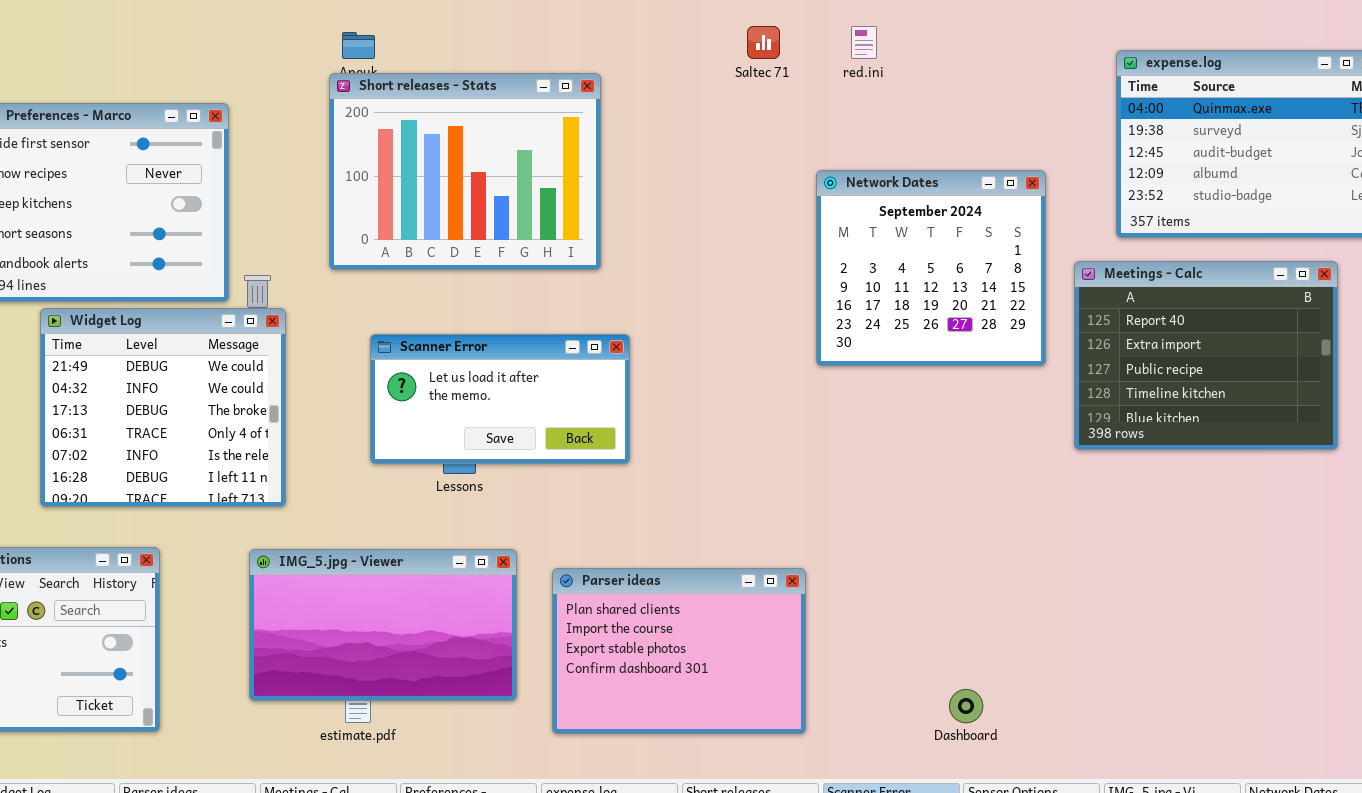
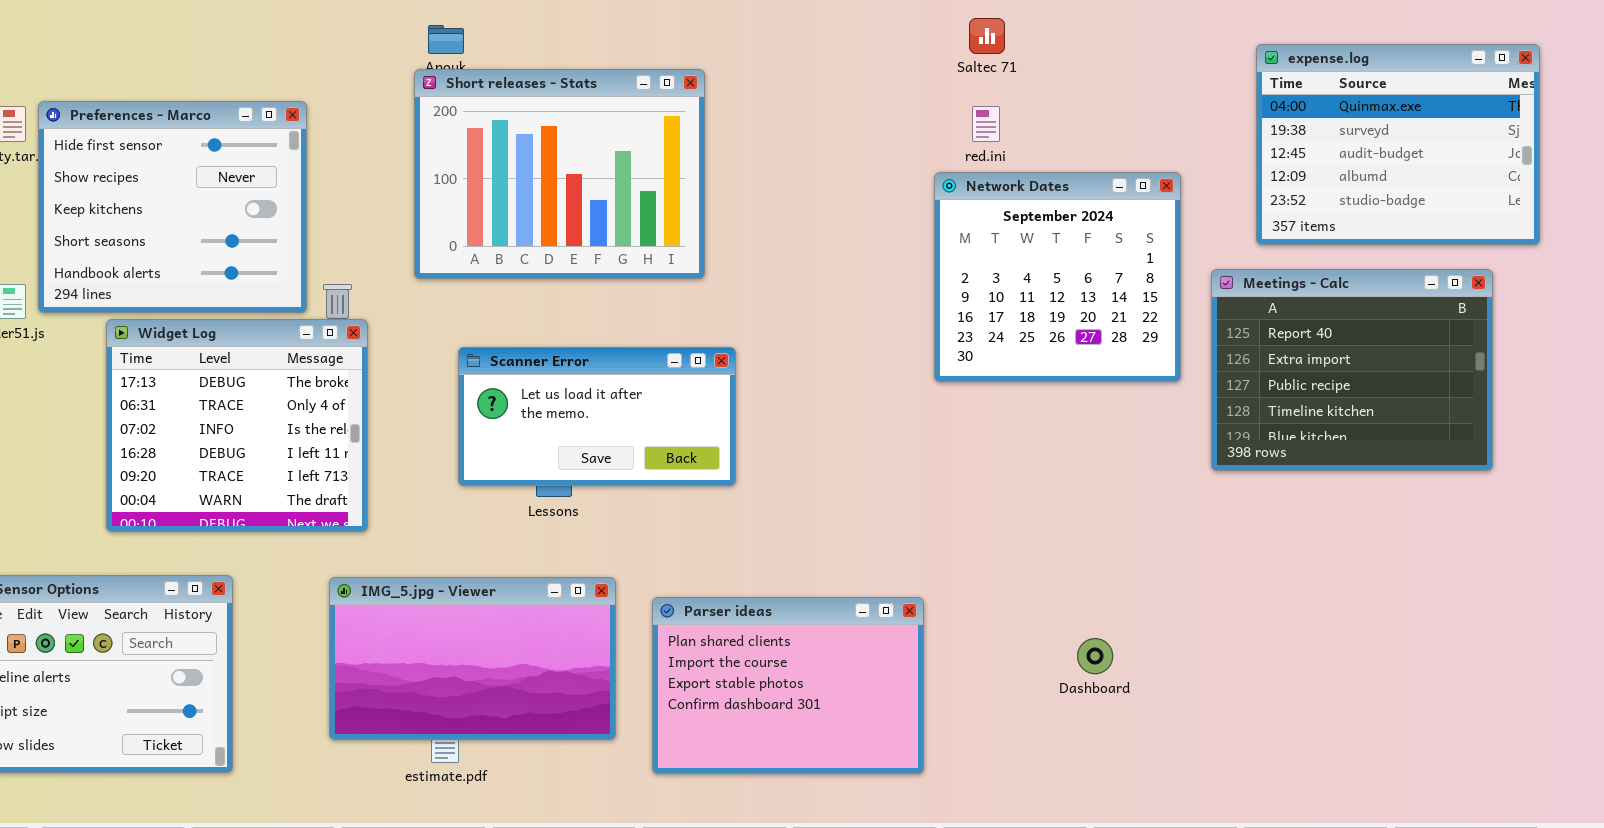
Saltec 71: [747,26,780,59] -> [969,18,1005,54], moved
red.ini: [851,26,877,59] -> [972,106,1000,142], moved
Widget Log: [40,308,286,507] -> [106,319,368,532], scrolled down 2 rows
Dashboard: [949,689,983,723] -> [1077,638,1113,674], moved

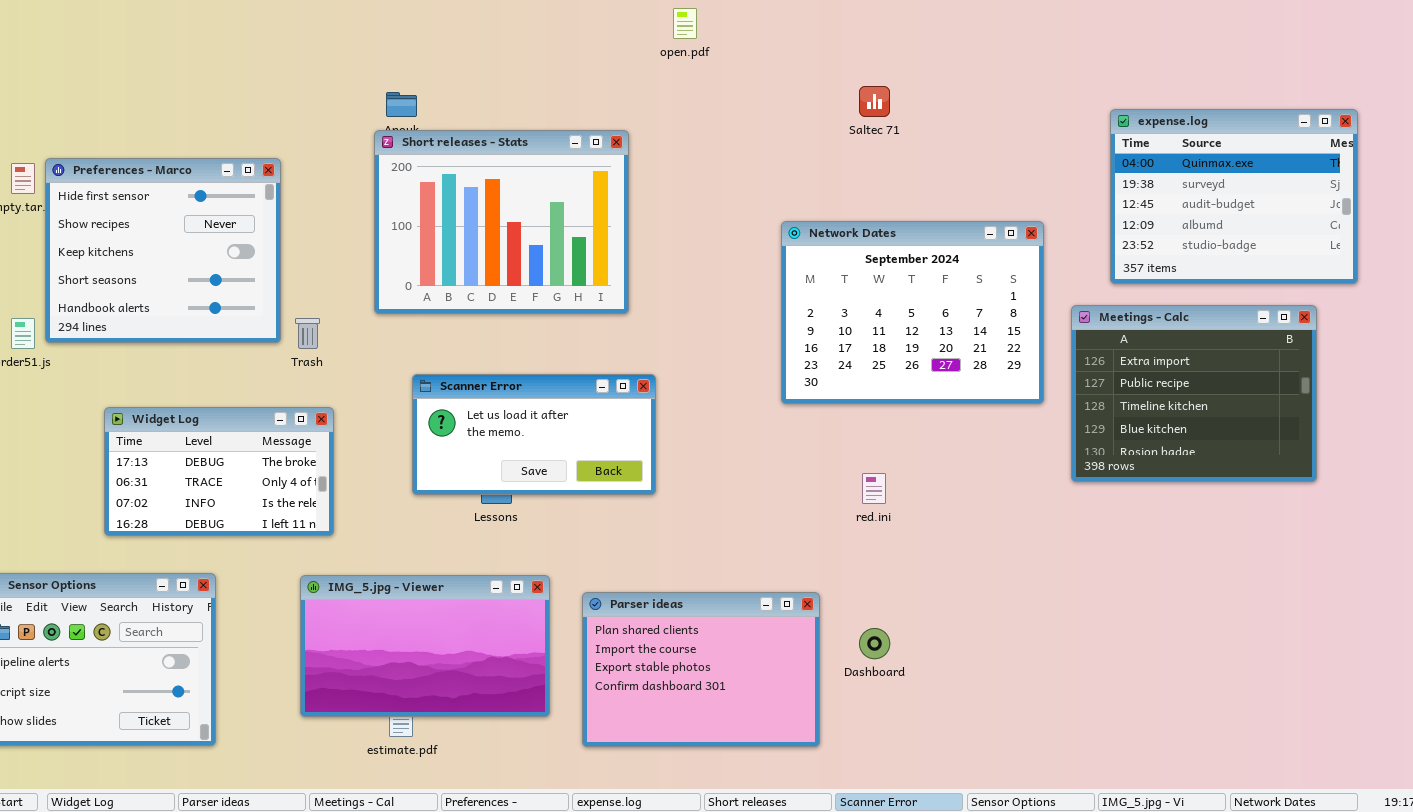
red.ini: [972,106,1000,142] -> [862,473,886,504], moved
Network Dates: [934,172,1181,382] -> [781,221,1044,404], resized
Meetings - Calc: [1211,269,1493,471] -> [1071,305,1317,482], scrolled down 1 row
Widget Log: [106,319,368,532] -> [104,407,334,536], resized
Dashboard: [1077,638,1113,674] -> [859,628,890,659], moved

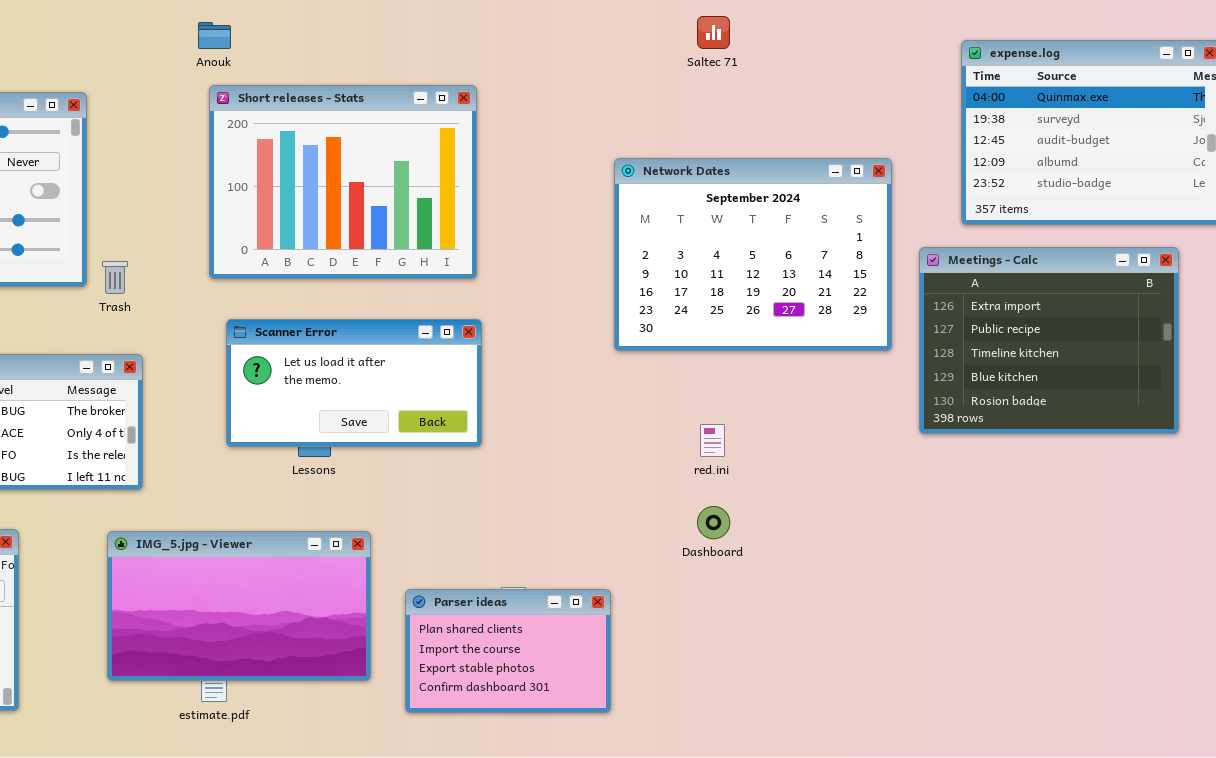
Short releases - Stats: [374,130,629,314] -> [209,85,477,279], moved
Parser ideas: [582,592,820,747] -> [405,589,611,713], resized
Dashboard: [859,628,890,659] -> [697,506,730,539], moved

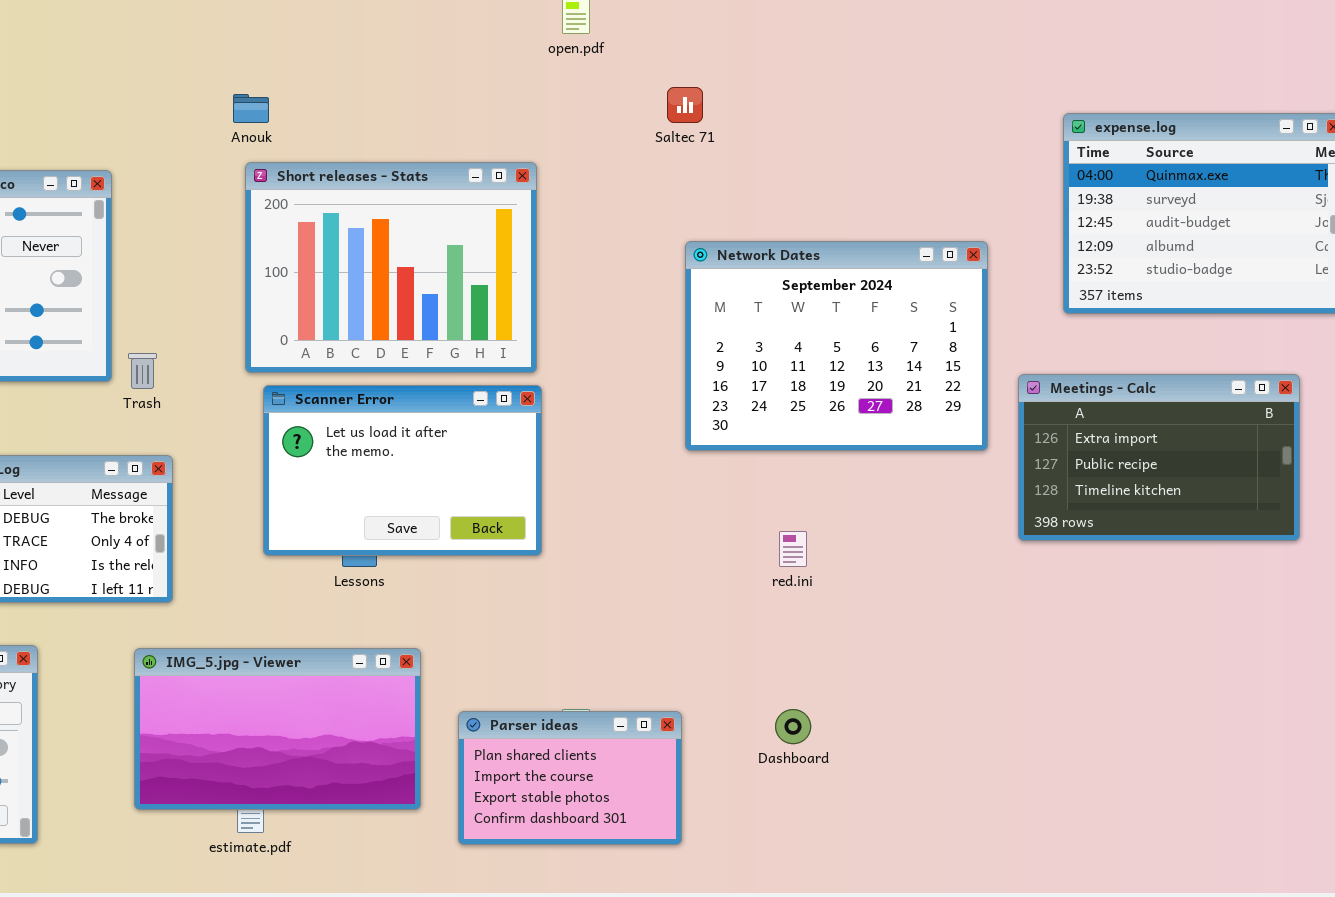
Saltec 71: [697,16,730,49] -> [667,87,703,123], moved
Meetings - Calc: [919,247,1179,434] -> [1018,374,1300,541], resized
Scanner Error: [226,319,482,447] -> [263,385,542,556], resized
Dashboard: [697,506,730,539] -> [775,709,811,744], moved

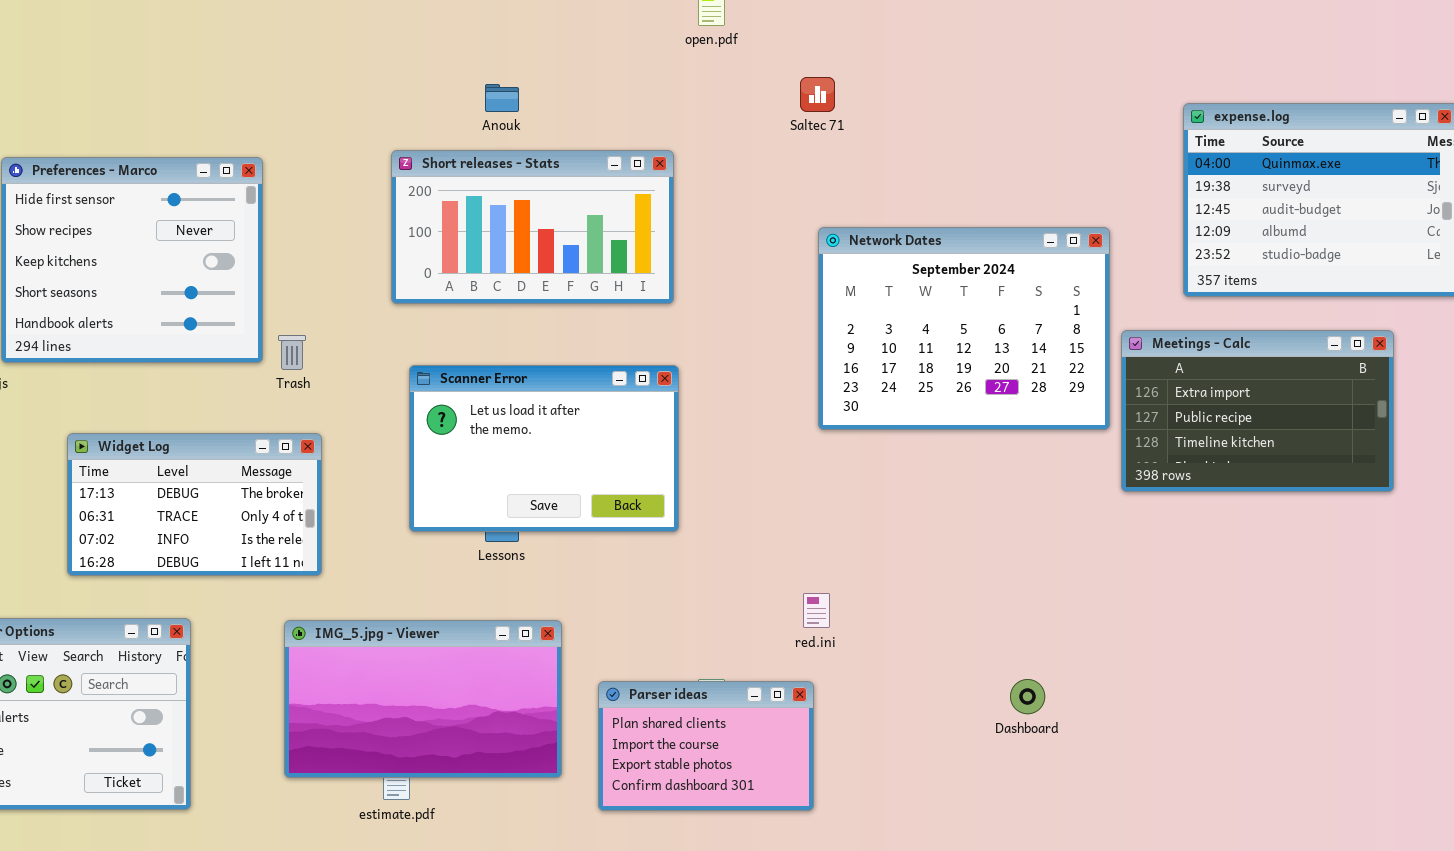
Anouk: [233,94,269,123] -> [485,84,519,112], moved
Short releases - Stats: [245,162,537,373] -> [391,150,674,304], resized
Meetings - Calc: [1018,374,1300,541] -> [1121,330,1394,492], moved
red.ini: [779,531,807,567] -> [803,593,830,628], moved
Dashboard: [775,709,811,744] -> [1010,679,1045,714], moved

